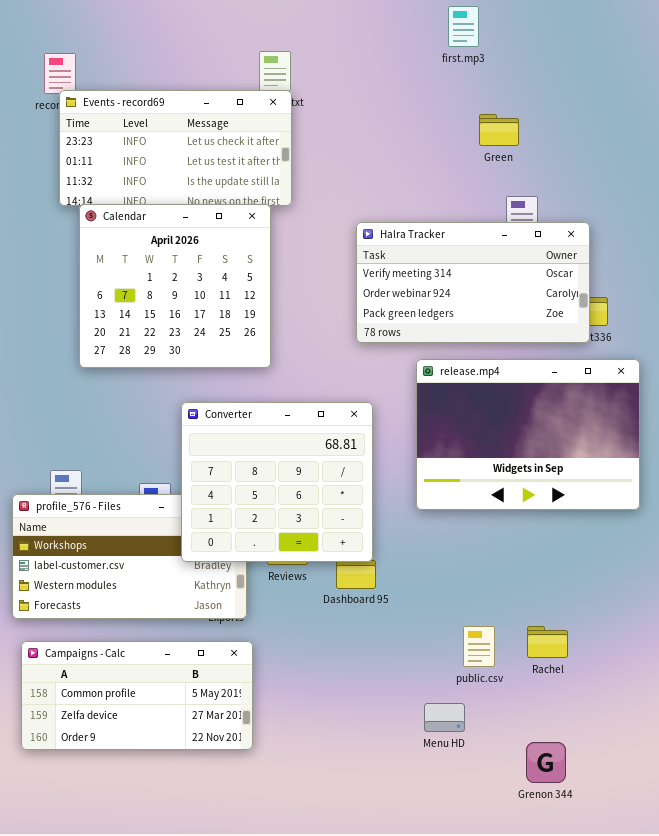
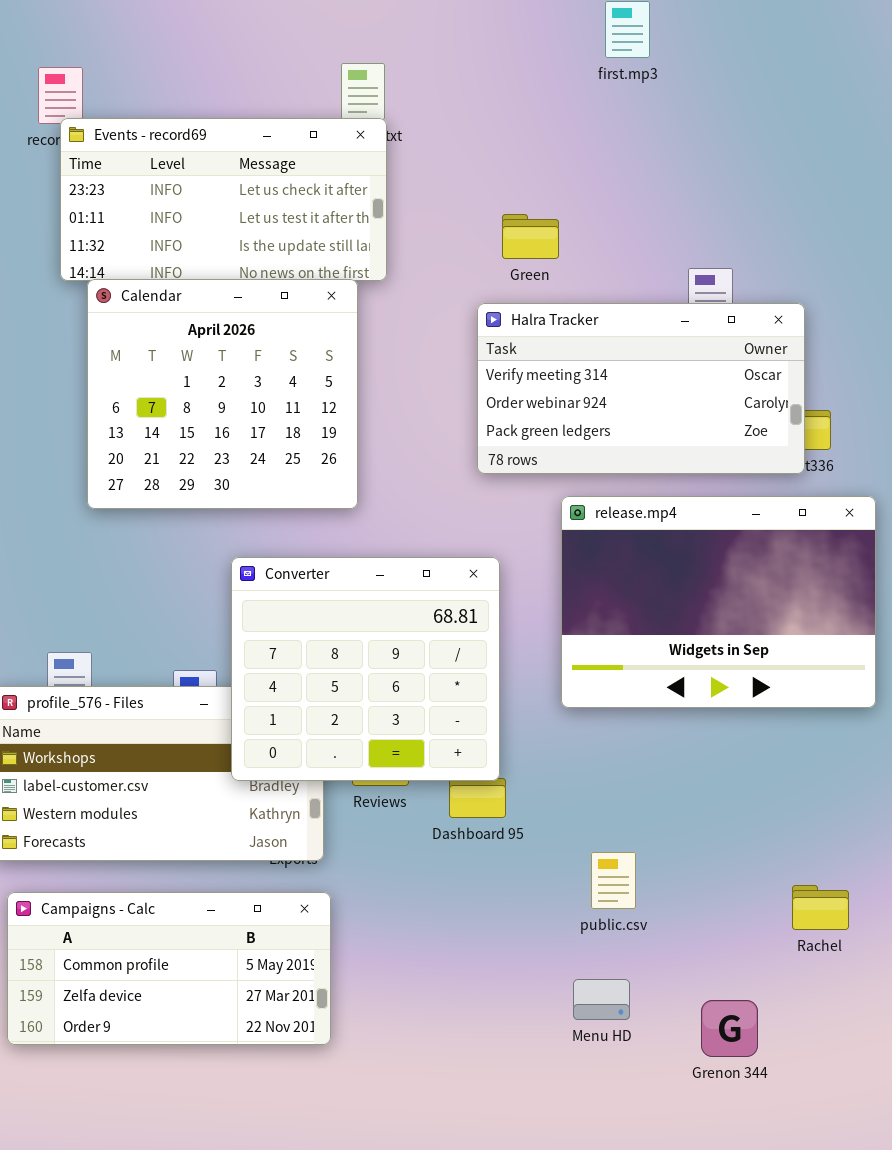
Green: [479,114,519,146] -> [502,214,559,259], moved
Rachel: [527,626,568,658] -> [792,885,849,930], moved
public.csv: [463,626,495,667] -> [591,852,636,909], moved
Grenon 344: [526,742,566,783] -> [701,1000,758,1057], moved

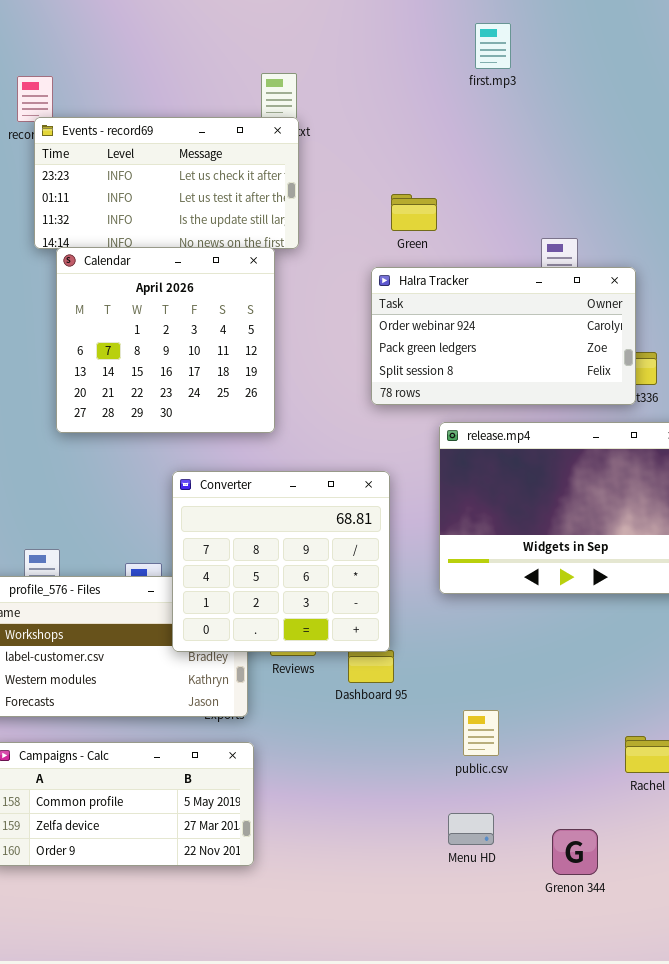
Halra Tracker: [477,303,805,474] -> [371,267,636,405], scrolled down 1 row

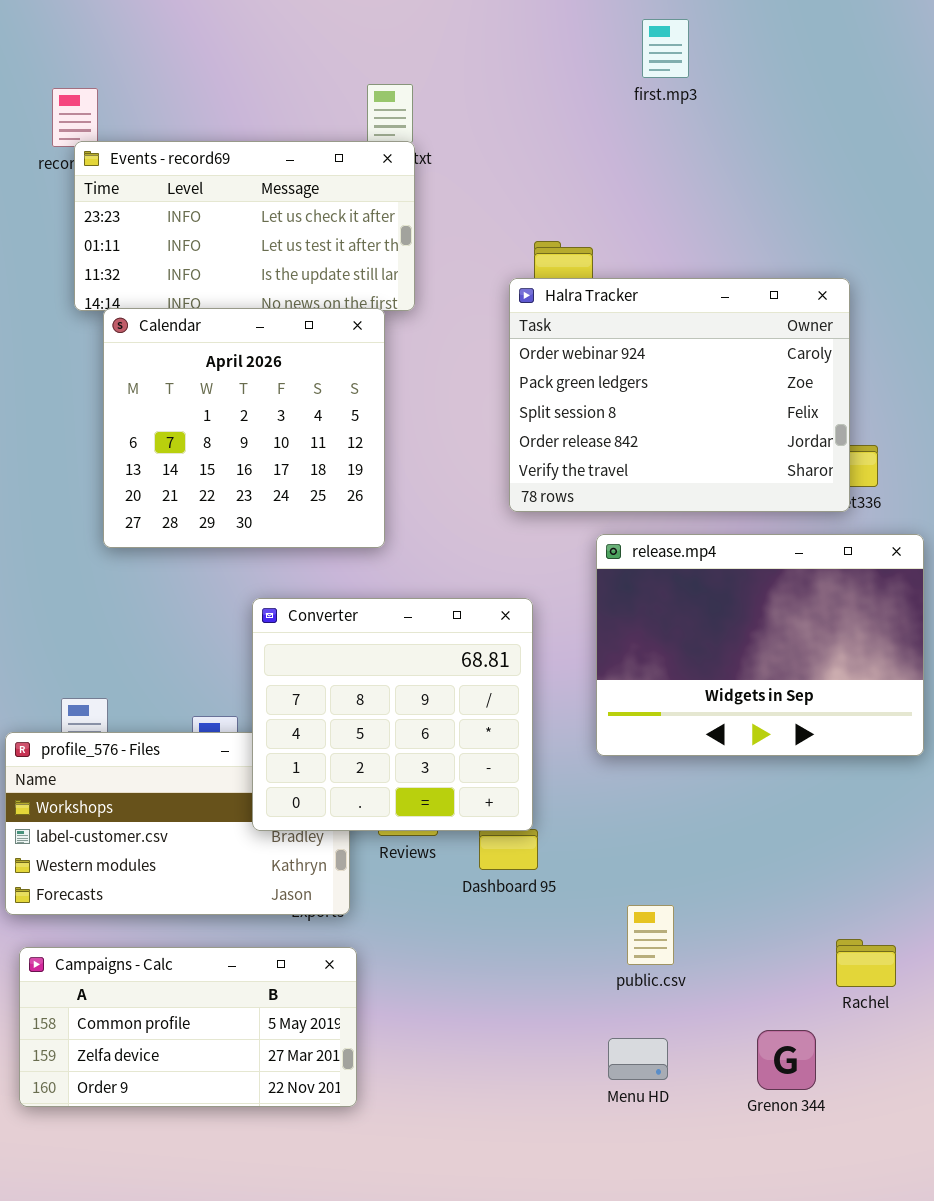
Halra Tracker: [371,267,636,405] -> [509,278,850,512], resized
Grenon 344: [552,829,598,875] -> [757,1030,816,1090], moved

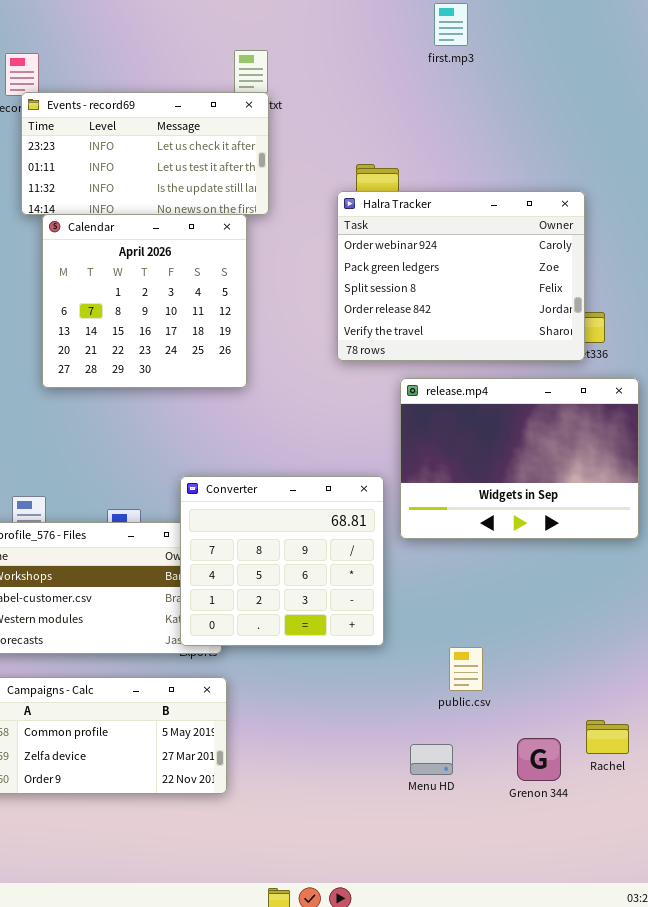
Converter: [252,598,533,831] -> [180,476,384,646], moved
public.csv: [627,905,674,965] -> [449,647,483,691], moved
Rachel: [836,939,896,987] -> [586,720,629,754], moved

